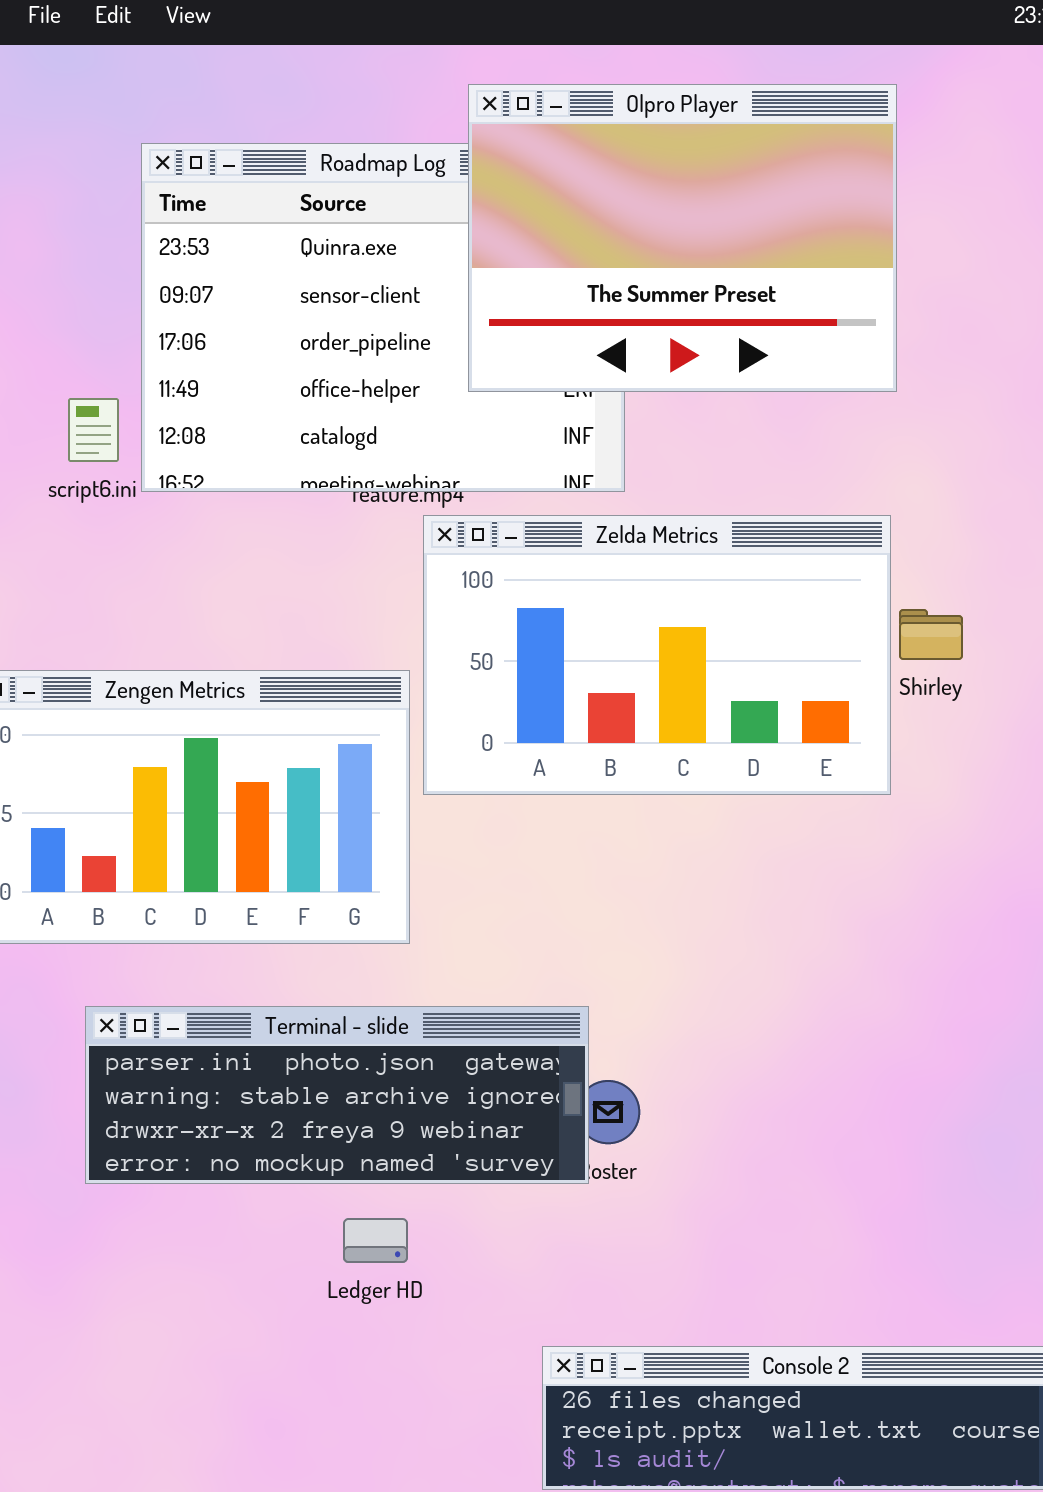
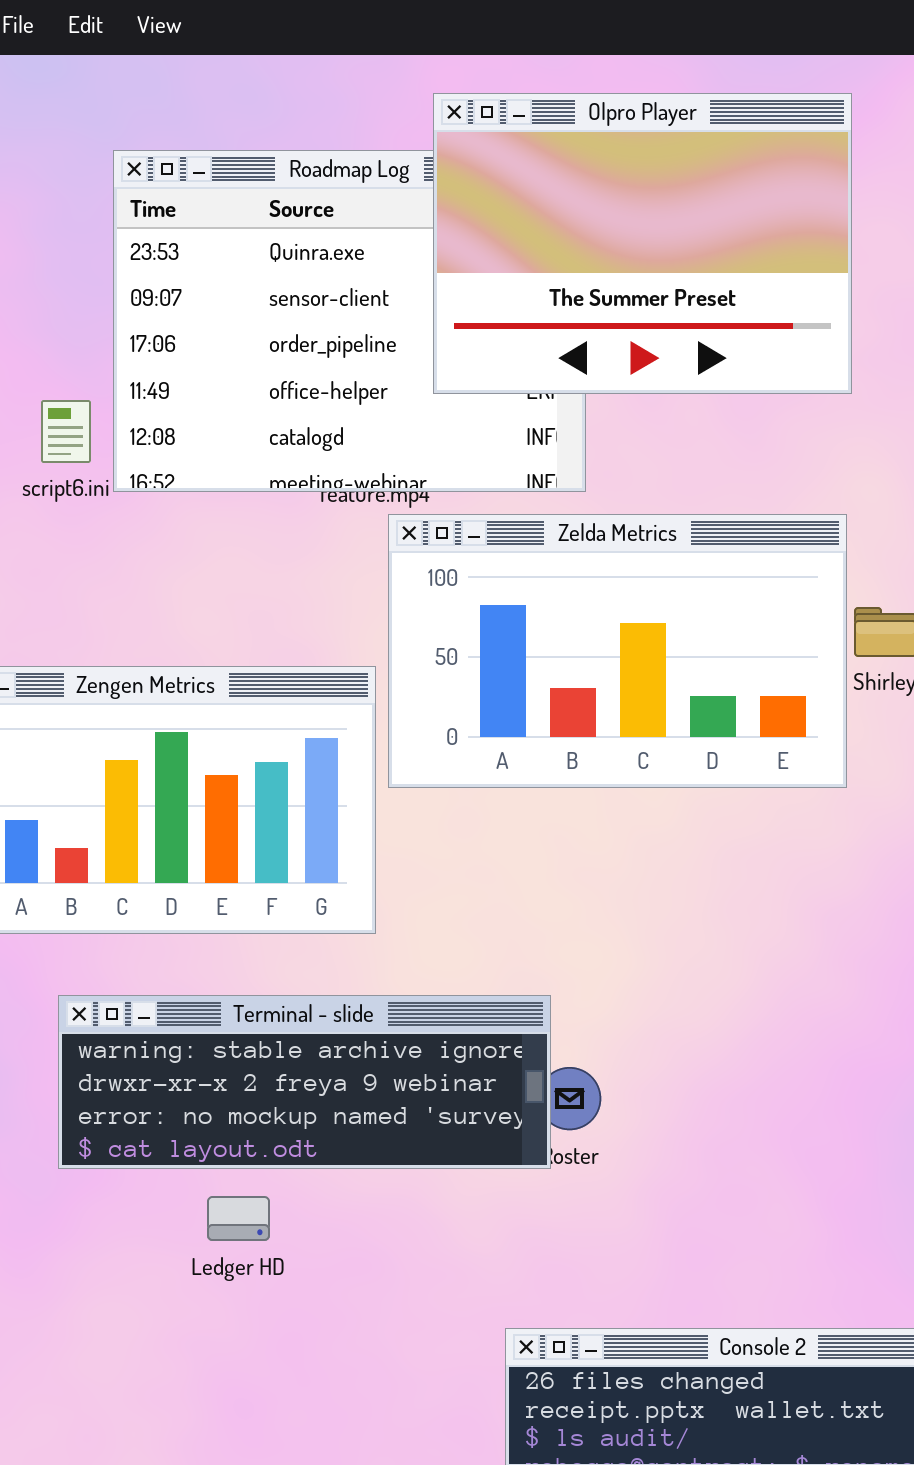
Terminal - slide: [85,1006,589,1184] -> [58,995,551,1169], scrolled down 1 row
Ledger HD: [343,1218,408,1263] -> [207,1196,270,1241], moved

